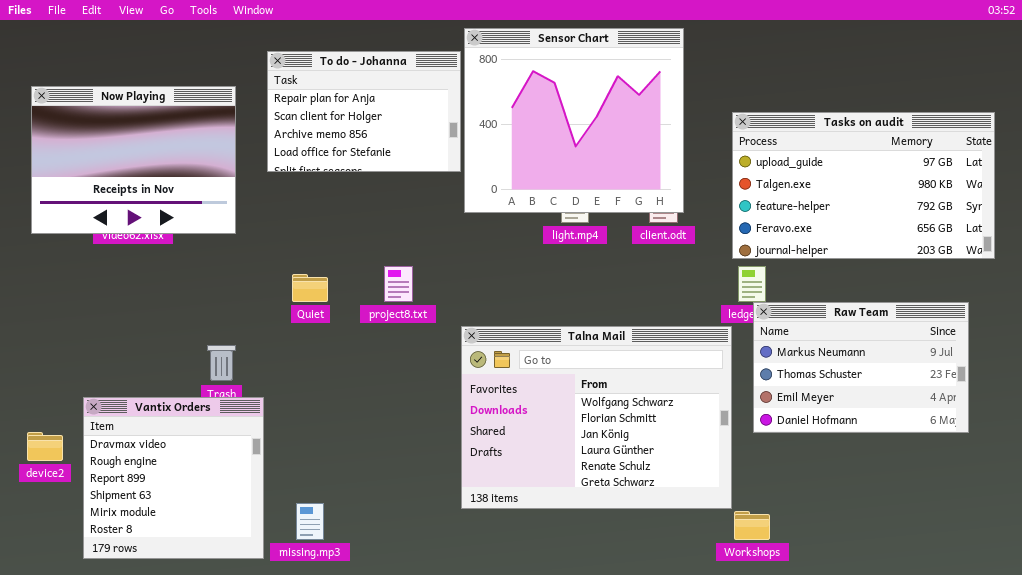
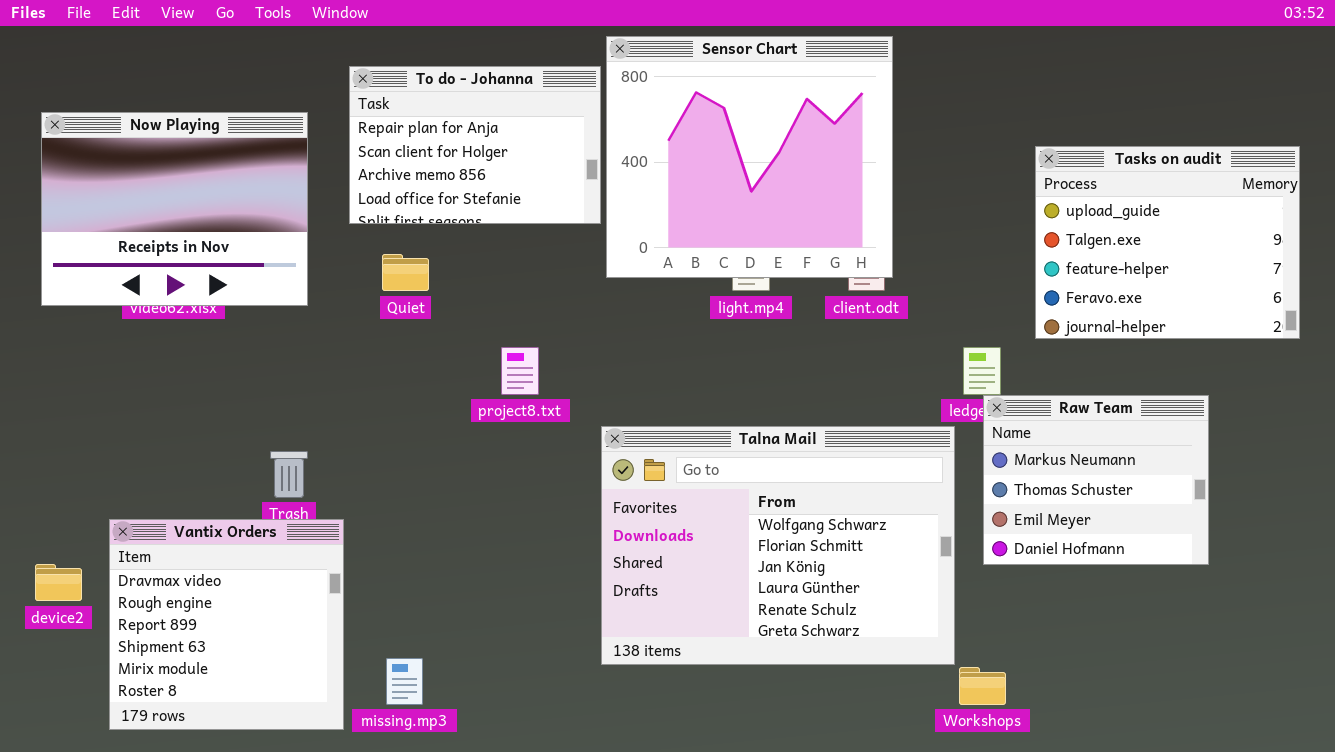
Tasks on audit: [732,112,995,259] -> [1035,146,1300,339], resized
Quiet: [292,274,328,302] -> [382,254,429,291], moved
Raw Team: [753,302,969,433] -> [983,395,1209,565], resized

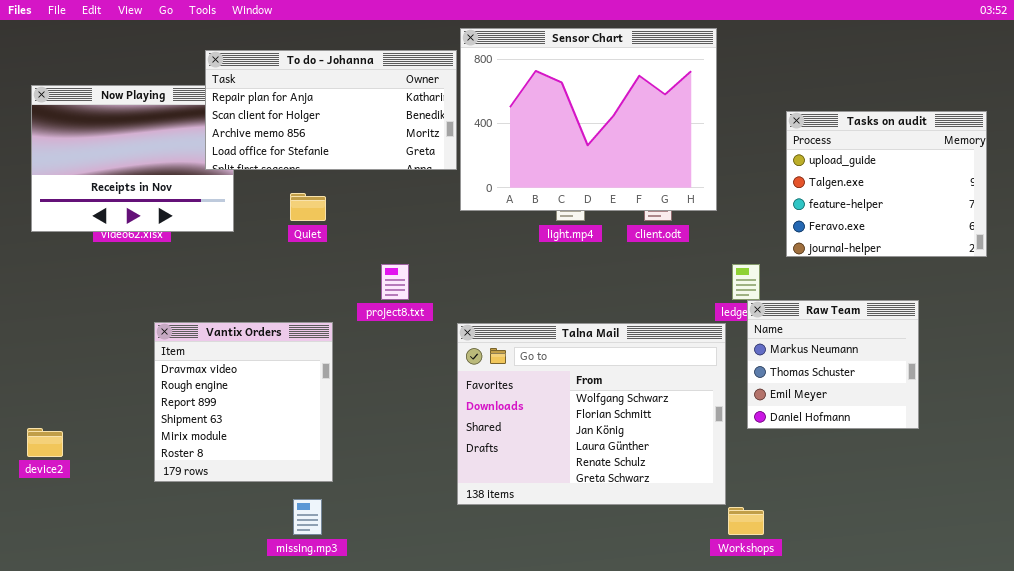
Sensor Chart: [606,36,893,278] -> [460,28,717,211], resized
To do - Johanna: [349,66,601,224] -> [205,50,457,170], resized
Vantix Orders: [109,519,344,730] -> [154,322,333,482], moved

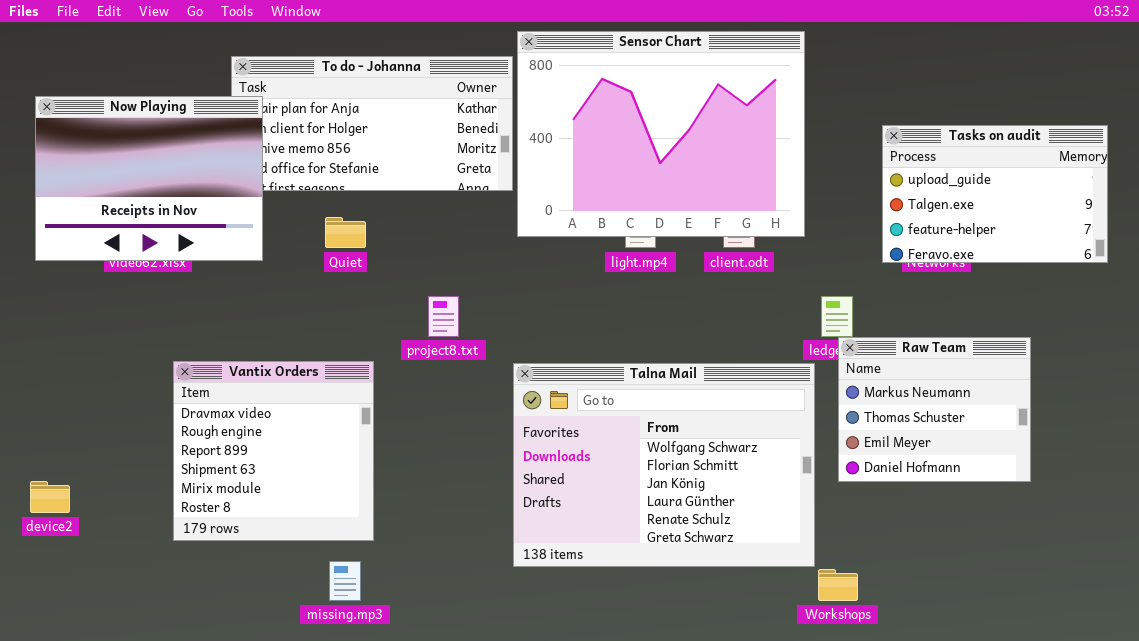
Now Playing: [31,85,234,232] -> [35,96,263,261], raised
Tasks on audit: [786,111,987,257] -> [882,125,1108,263], resized

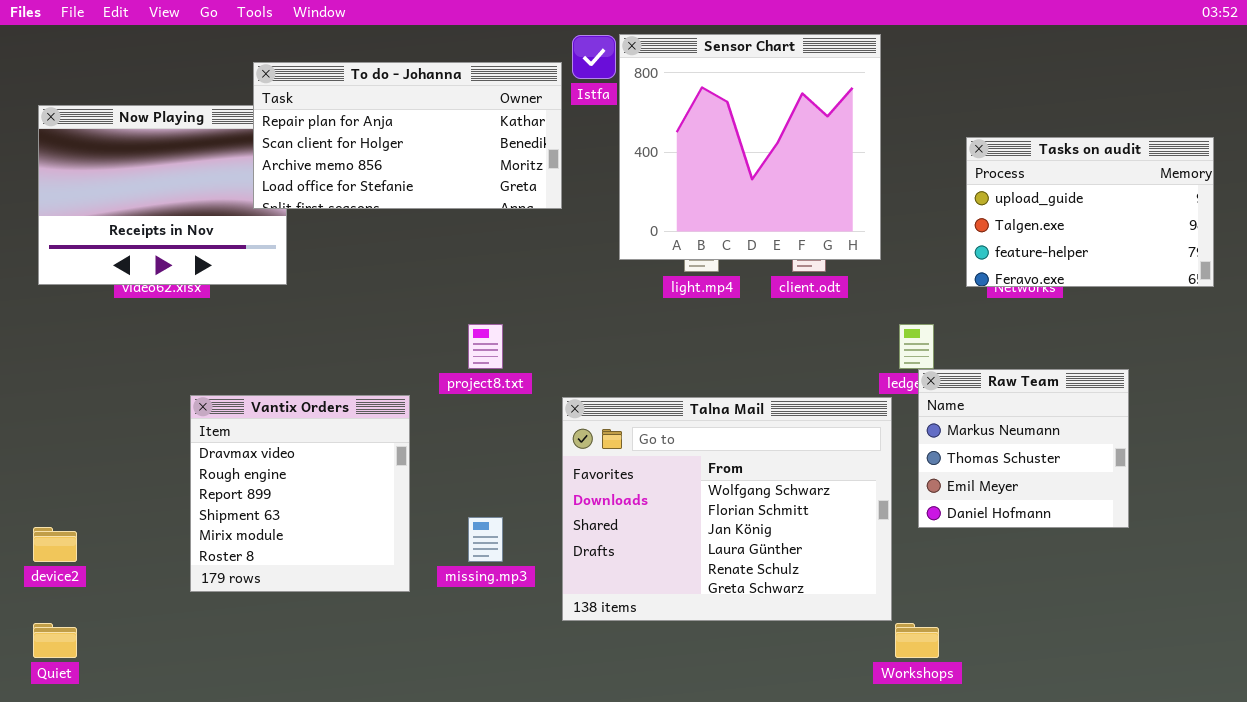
Sensor Chart: [517,31,805,237] -> [619,34,881,260], resized
To do - Johanna: [231,56,513,191] -> [253,62,562,209], raised
Quiet: [325,217,366,248] -> [33,623,77,658], moved
missing.mp3: [329,561,361,601] -> [468,517,503,562], moved

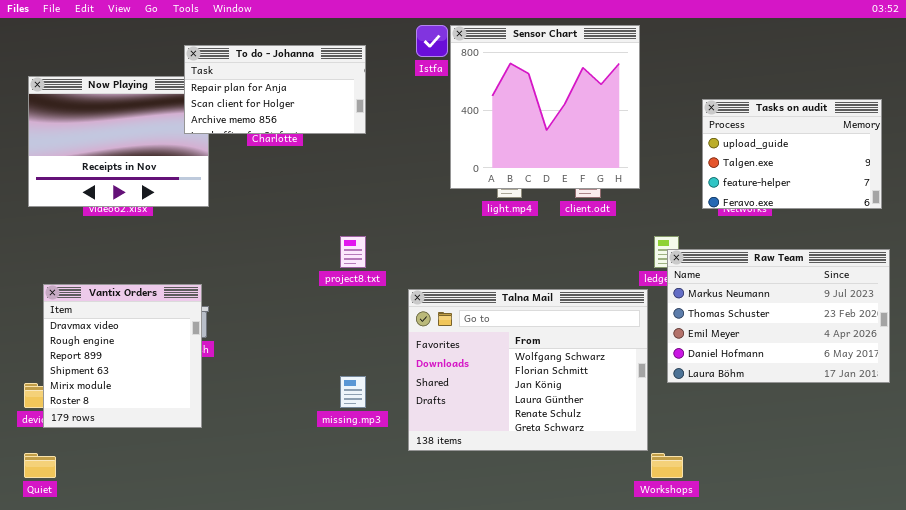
To do - Johanna: [253,62,562,209] -> [184,45,366,134], resized
Raw Team: [918,369,1129,528] -> [667,249,890,383], resized
Vantix Orders: [190,395,410,592] -> [43,284,202,428], moved

